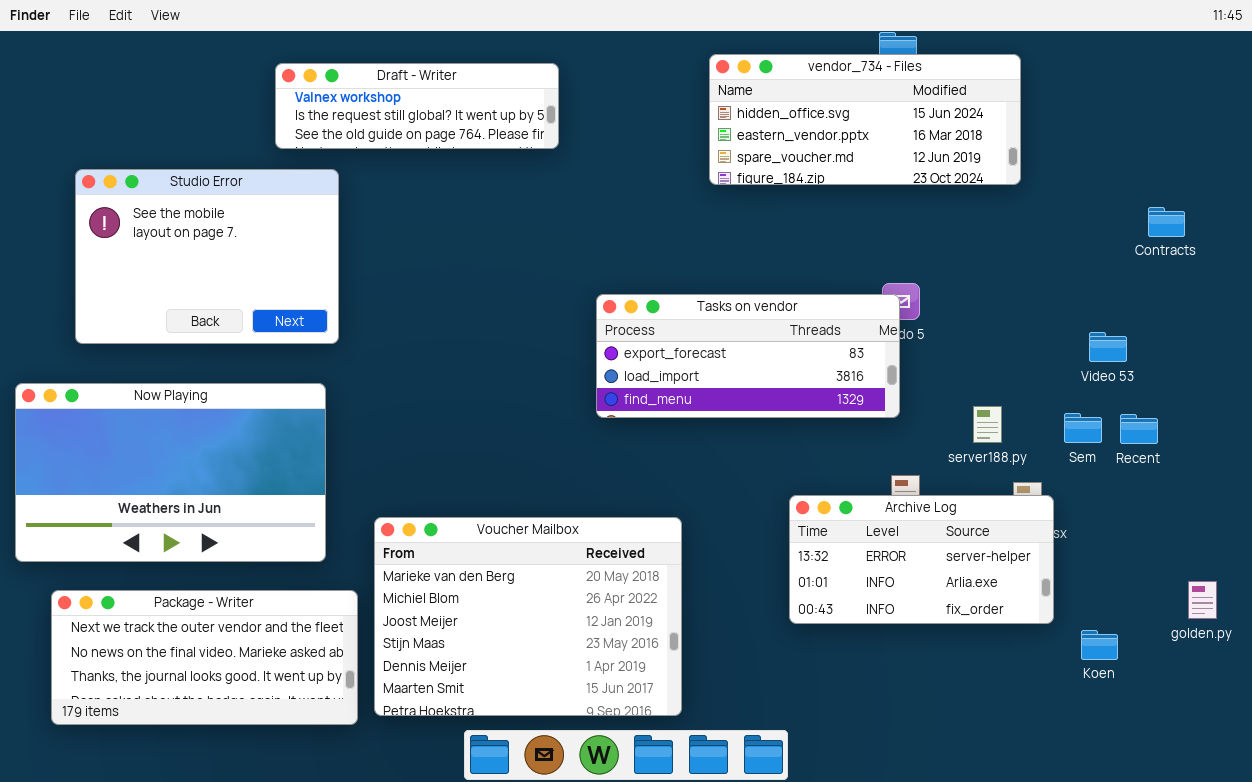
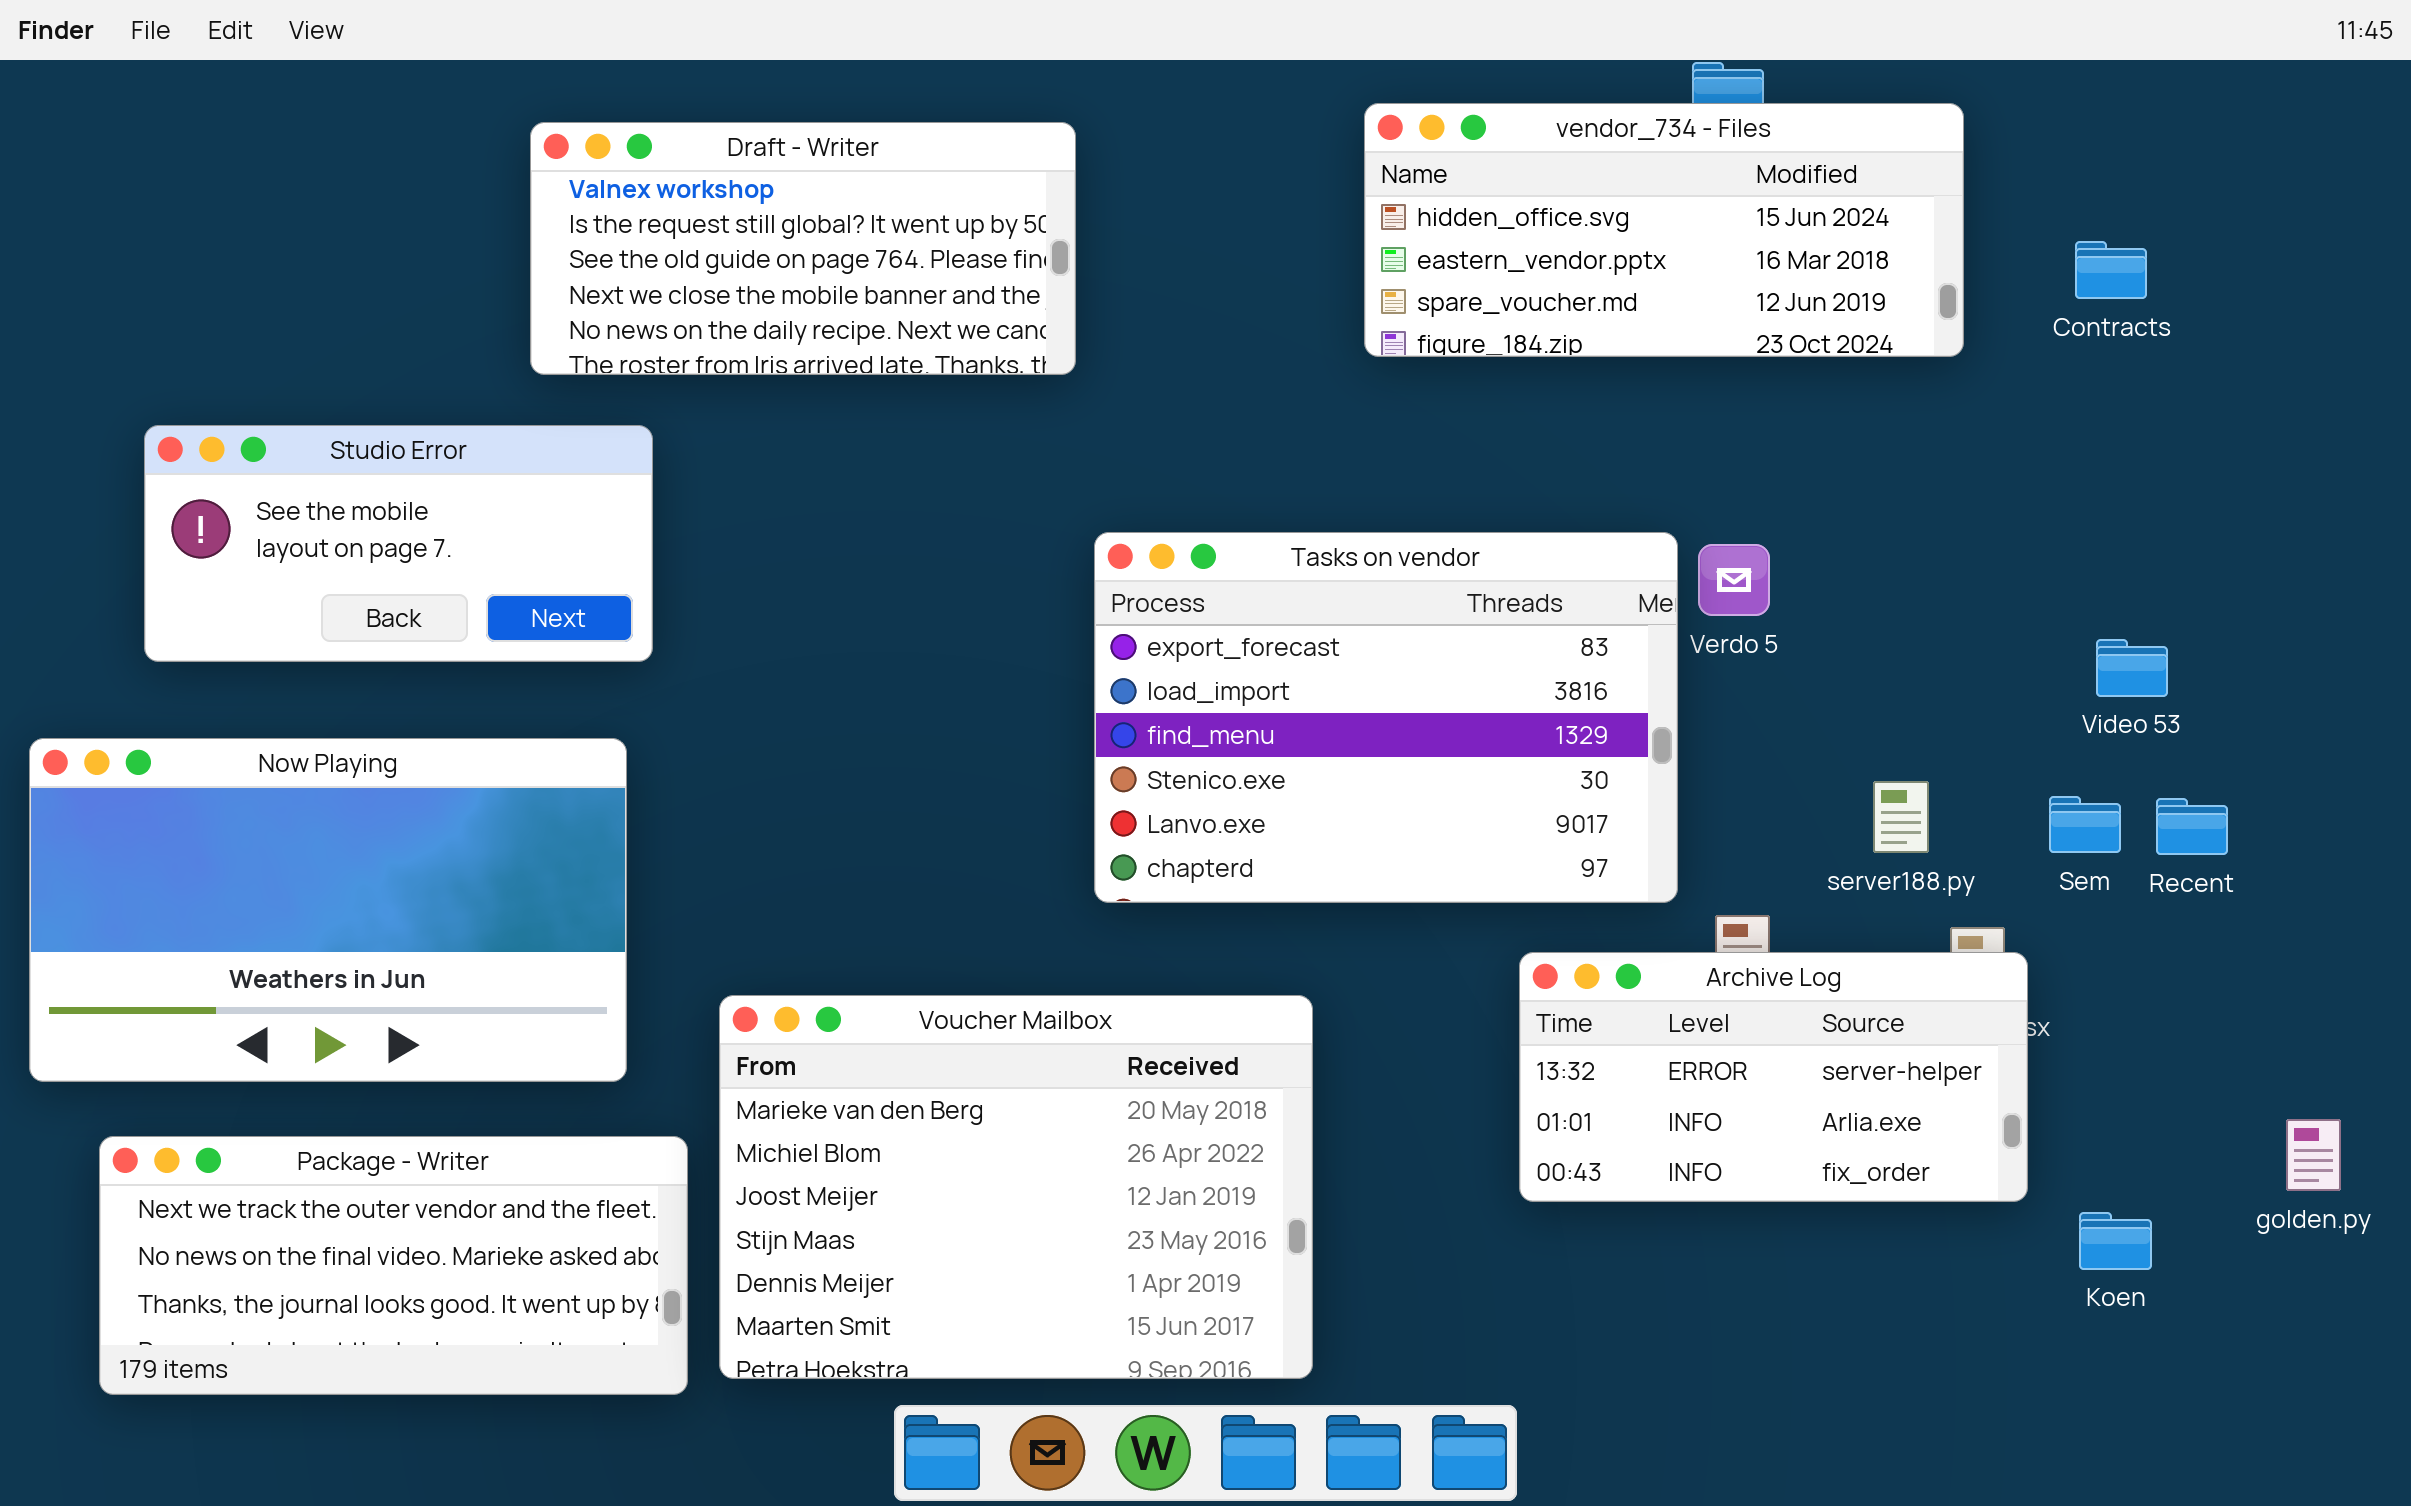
Draft - Writer: [275,63,559,149] -> [530,122,1076,375], resized
Studio Error: [75,169,339,344] -> [144,425,653,662], resized
Contracts: [1148,207,1185,237] -> [2075,241,2147,299], moved
Tasks on vendor: [596,294,900,418] -> [1094,532,1678,903], moved, resized

